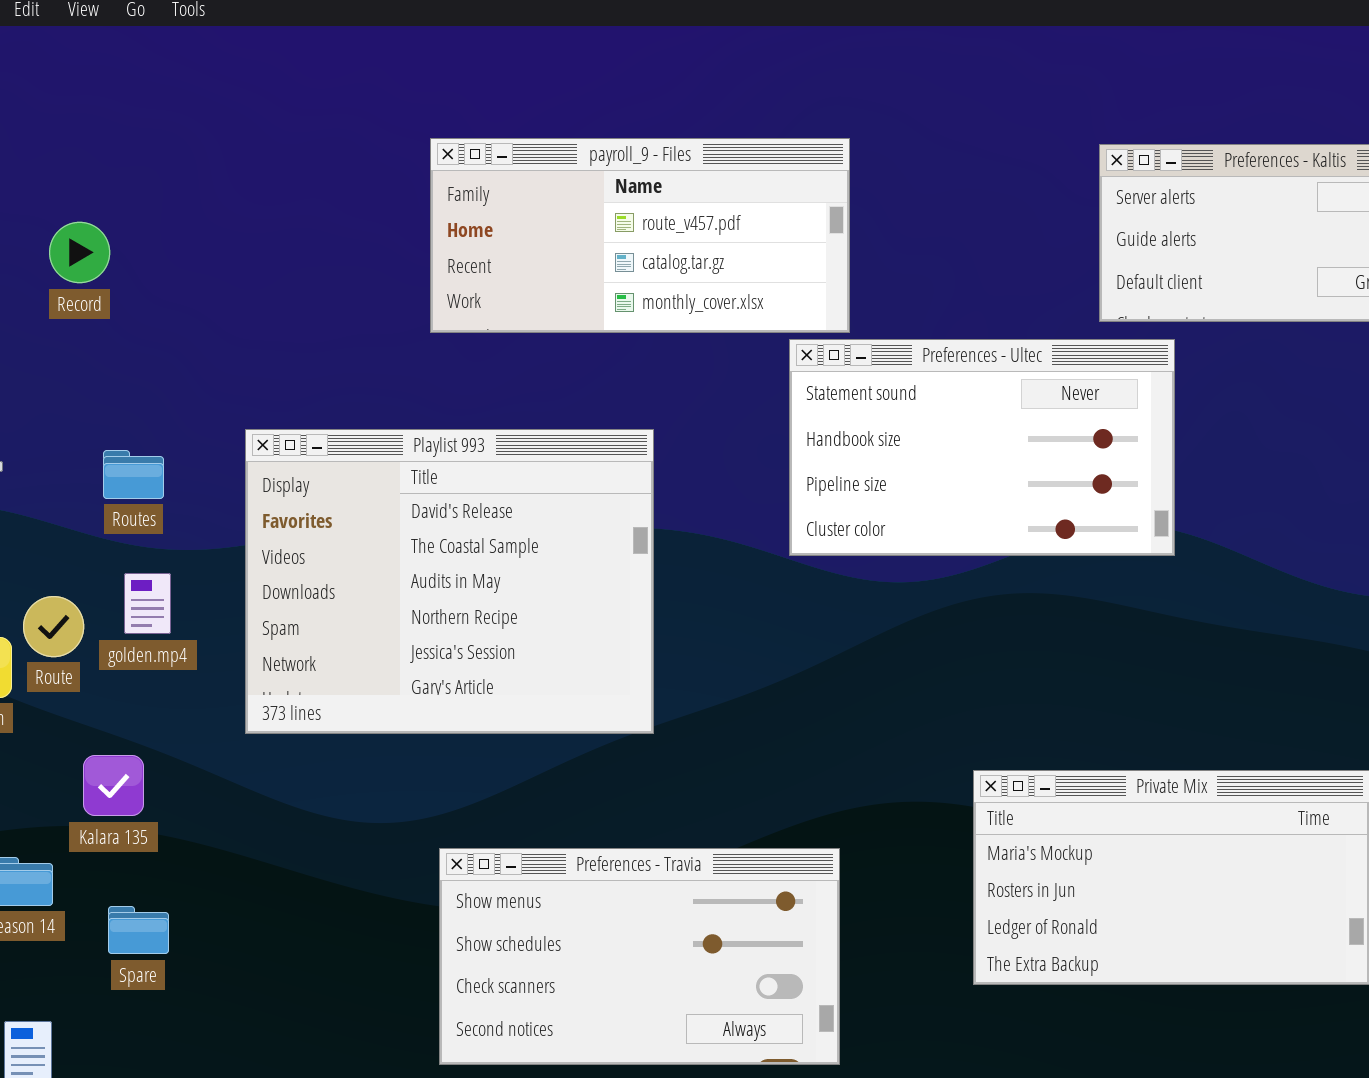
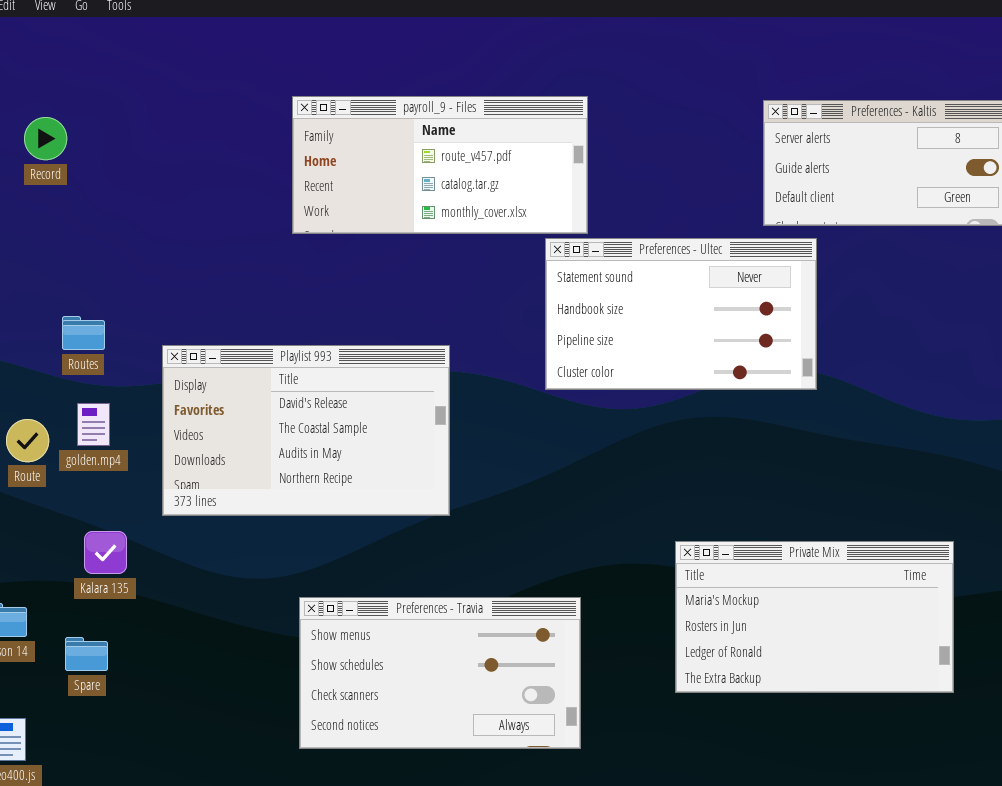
Record: [49,222,110,283] -> [24,117,67,160], moved
Playlist 993: [245,429,654,734] -> [162,345,450,516], resized
Kalara 135: [83,755,144,816] -> [84,531,127,574], moved

